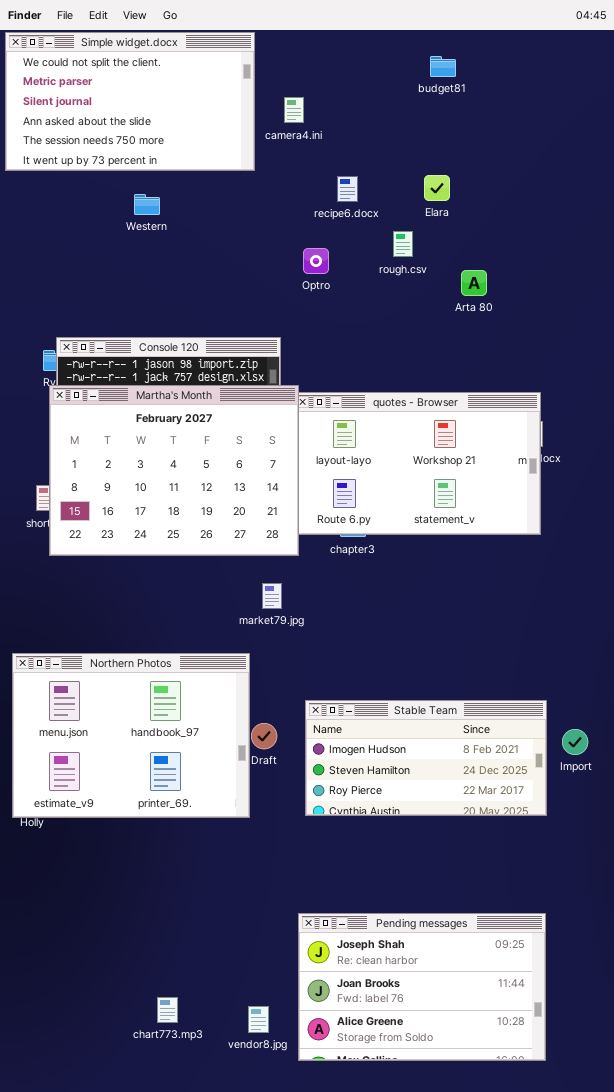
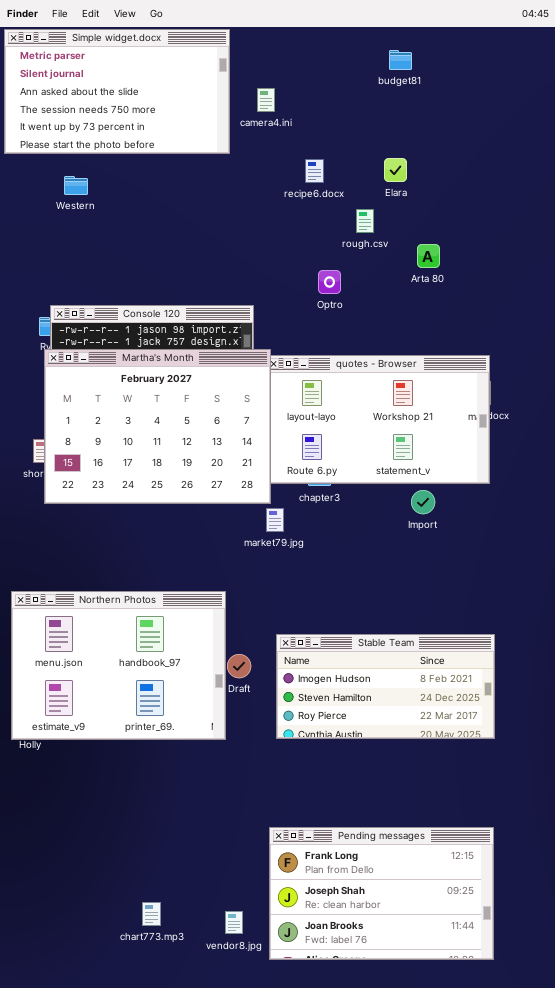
Simple widget.docx: [5,32,255,171] -> [4,29,230,154], scrolled down 1 row
Western: [134,194,160,215] -> [64,176,88,195], moved
Optro: [303,248,329,274] -> [318,270,341,294], moved
market79.jpg: [262,583,282,609] -> [266,508,284,532], moved
Import: [562,729,588,755] -> [411,490,435,514], moved
Pending messages: [298,913,546,1061] -> [269,827,494,960], scrolled up 1 row

